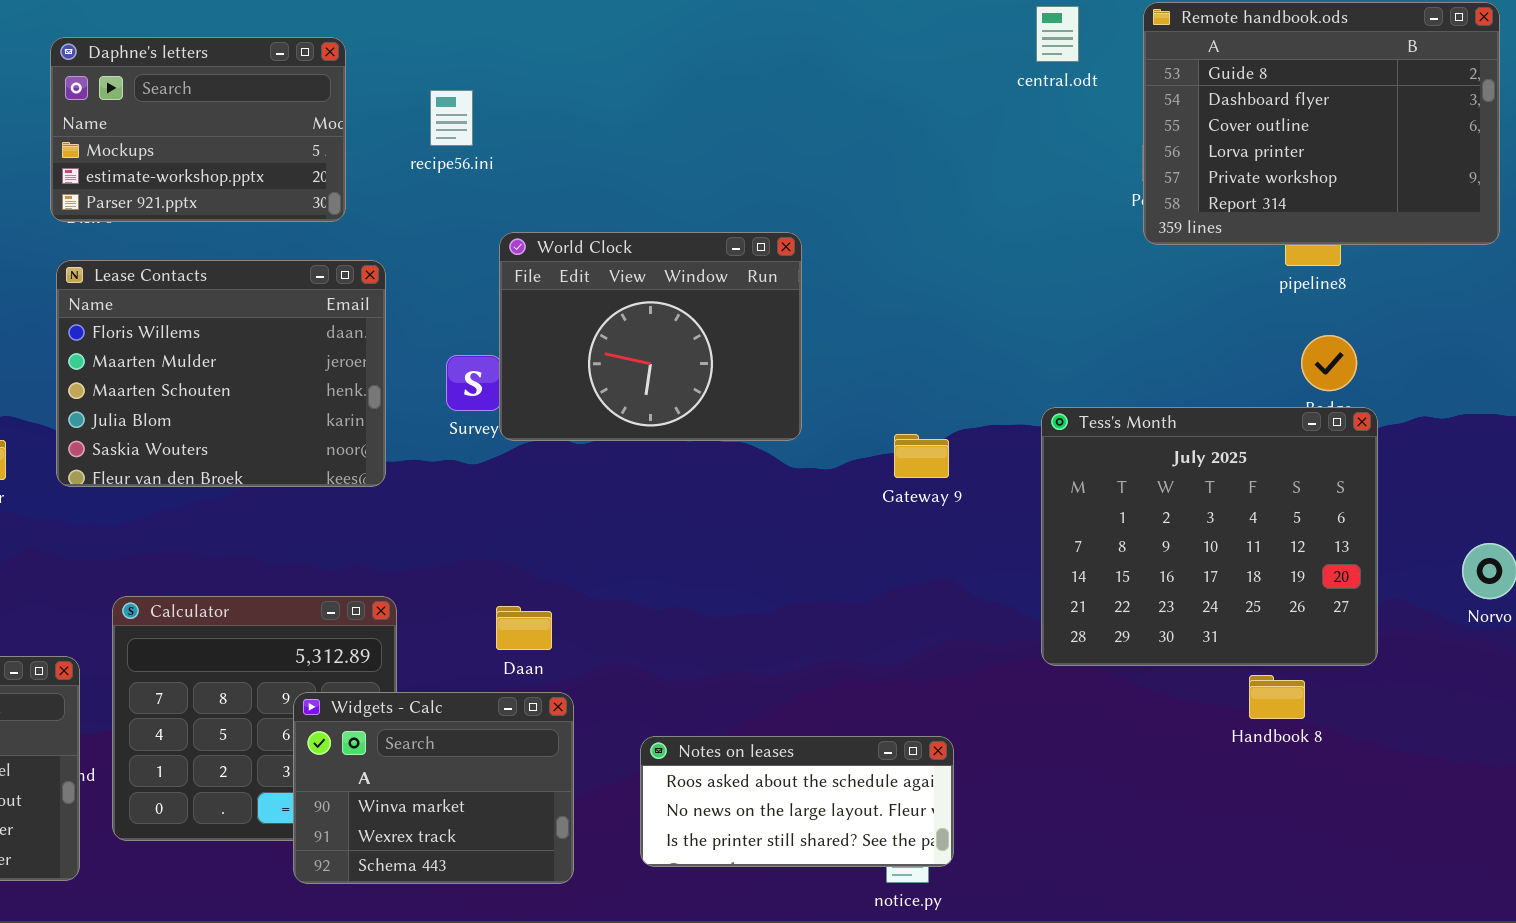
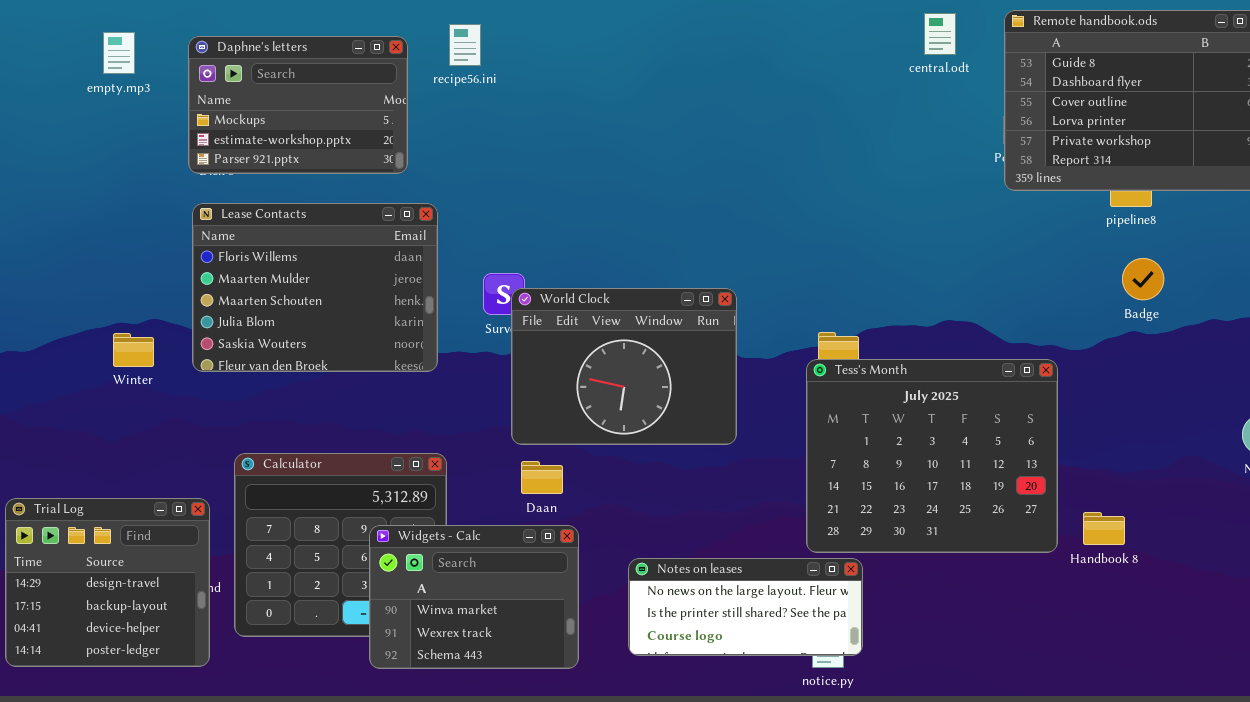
recipe56.ini: [430,90,473,146] -> [449,24,481,66], moved
World Clock: [499,232,802,441] -> [511,288,737,445], moved
Tess's Month: [1041,407,1378,666] -> [806,359,1058,553], moved
Notes on leases: [640,736,954,867] -> [628,558,863,656], scrolled down 1 row

